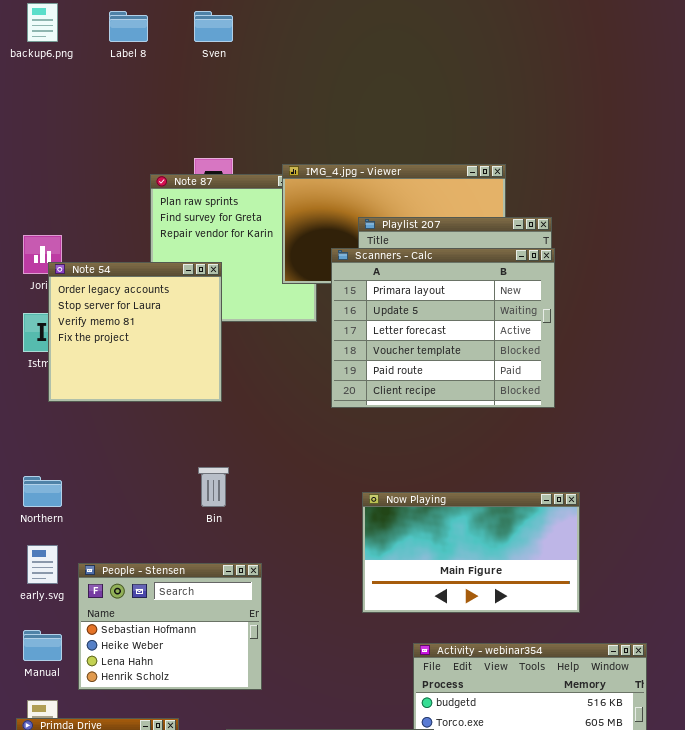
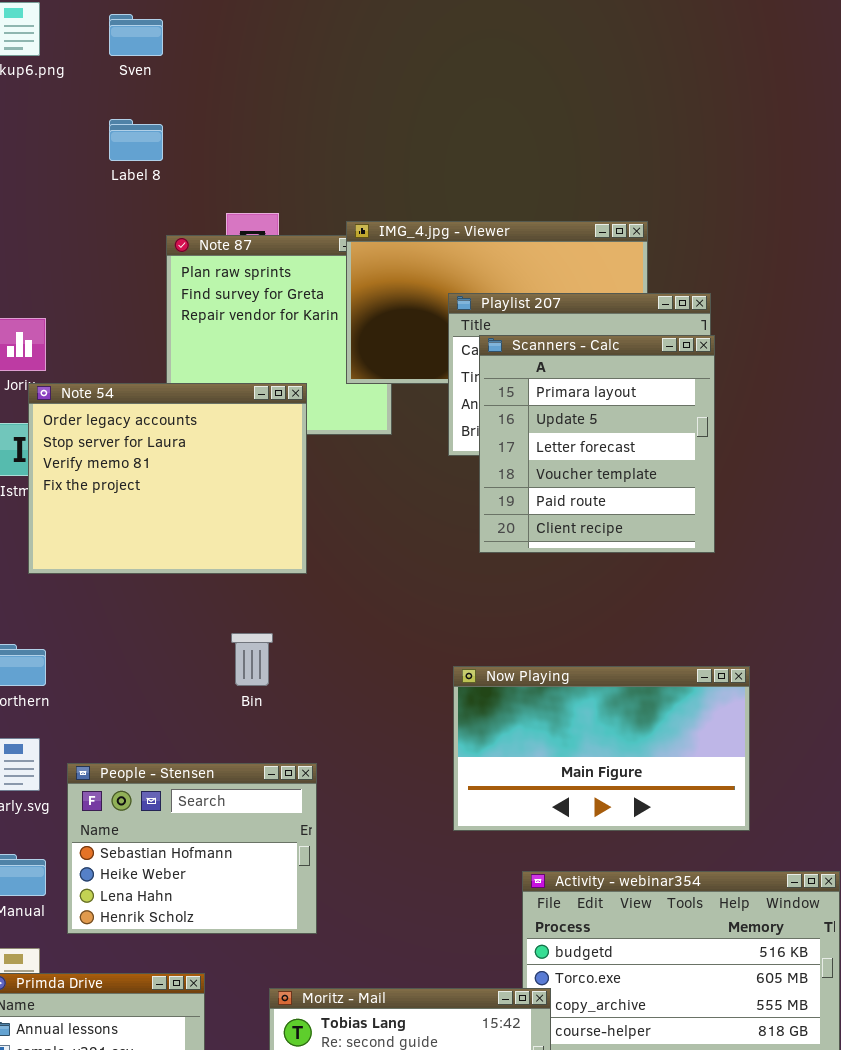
Label 8: [109,11,148,42] -> [109,119,163,161], moved
Sven: [194,11,233,42] -> [109,14,163,56], moved
Scanners - Calc: [331,248,555,408] -> [479,335,715,553], resized
Note 54: [48,262,222,402] -> [28,383,307,574], moved, resized

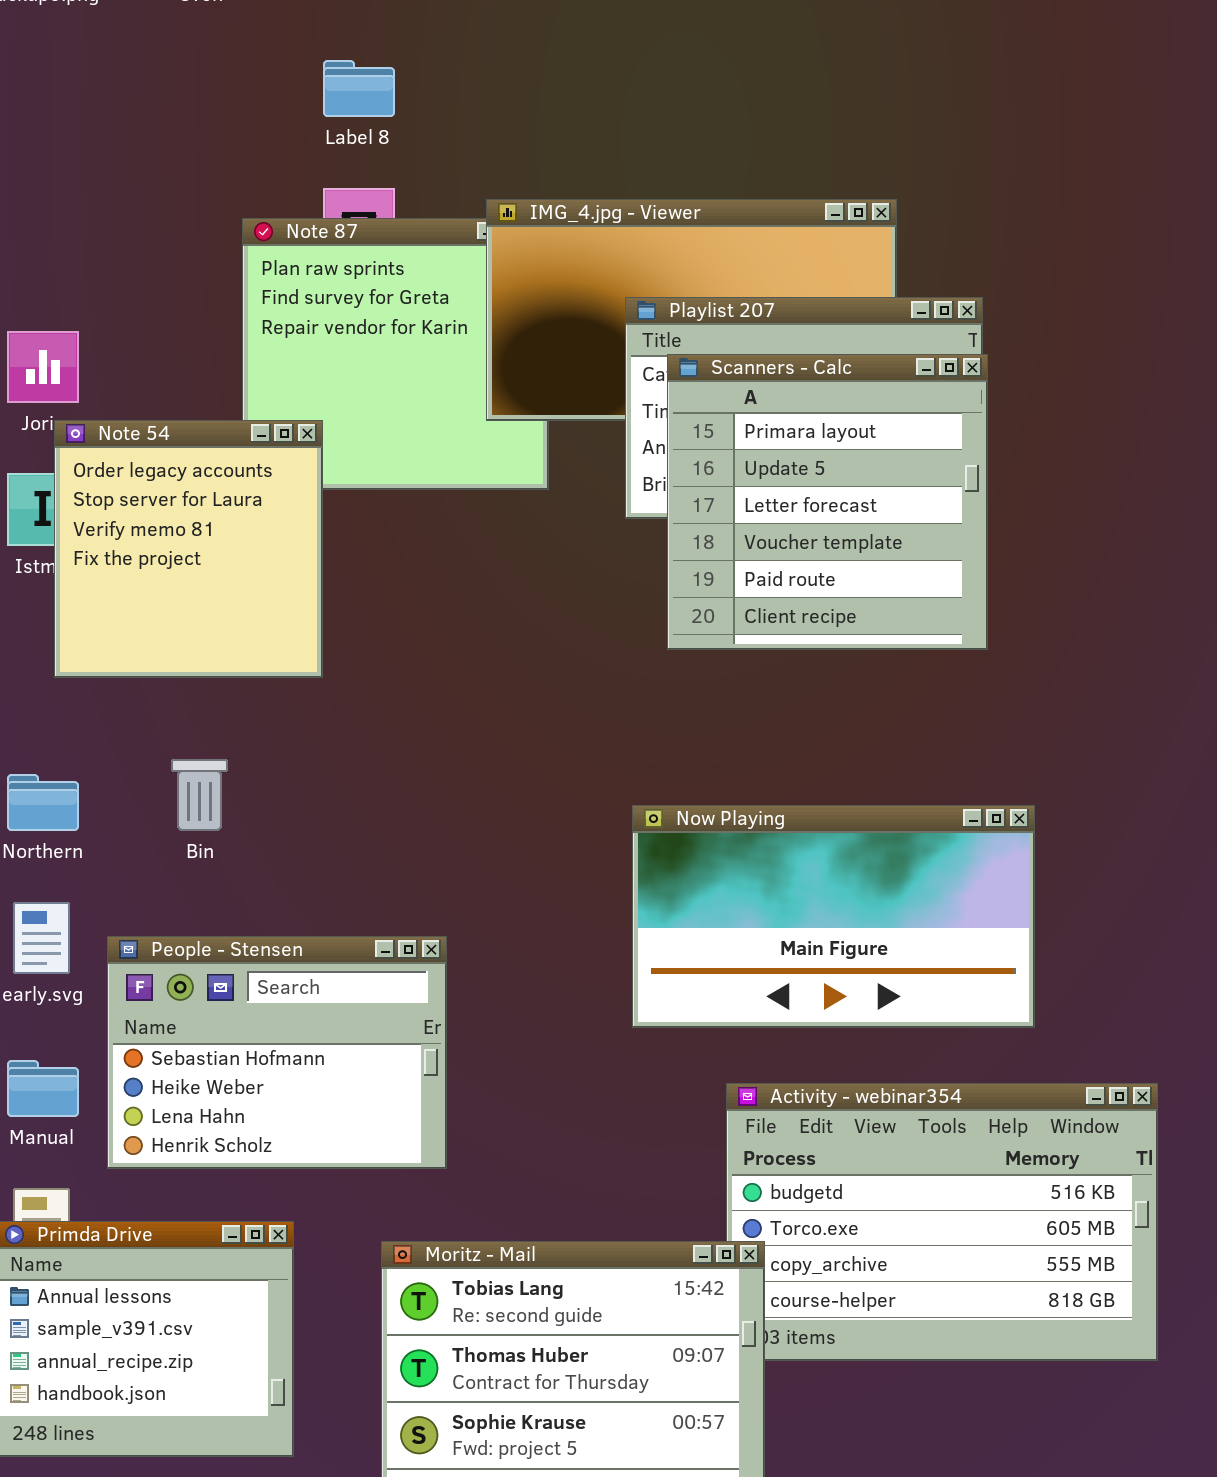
Label 8: [109,119,163,161] -> [323,60,395,117], moved
Note 54: [28,383,307,574] -> [54,420,323,678], resized
Bin: [231,633,273,686] -> [171,759,228,831], moved

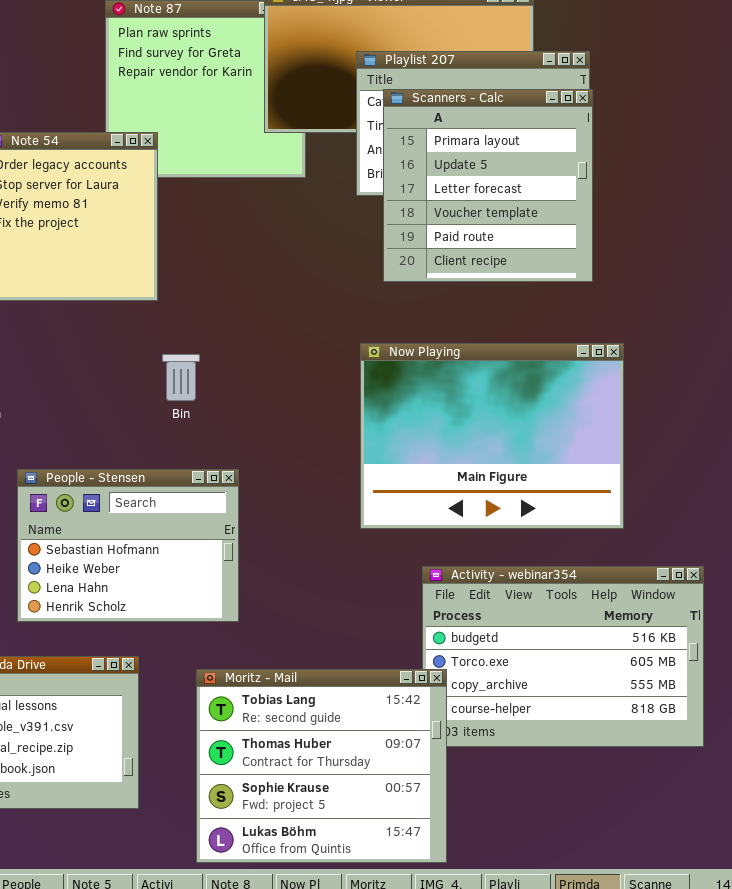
Bin: [171,759,228,831] -> [162,354,200,401], moved
Now Playing: [632,805,1035,1028] -> [360,343,624,529], resized

